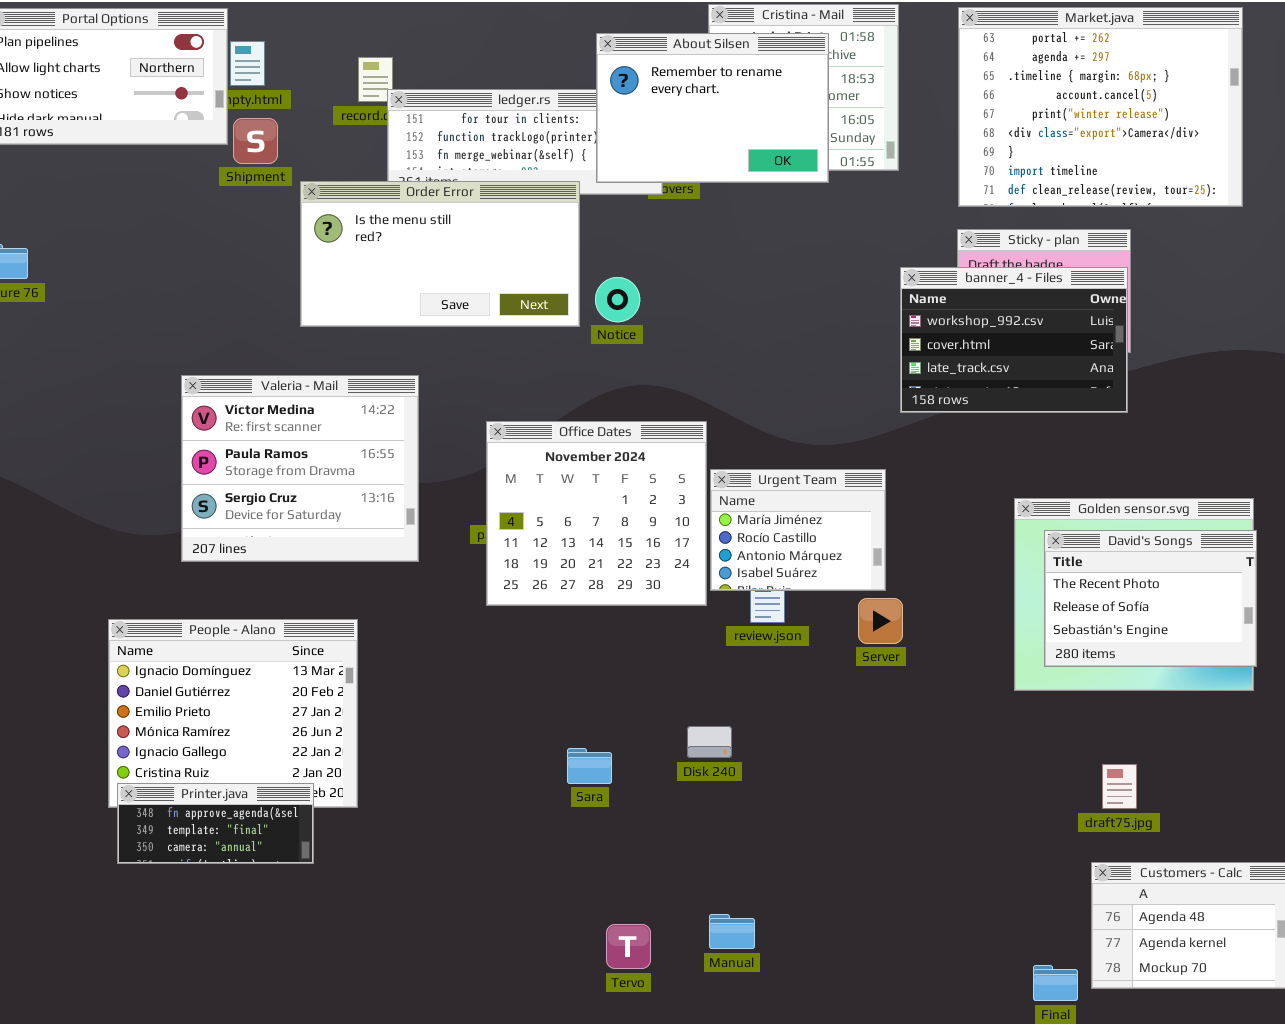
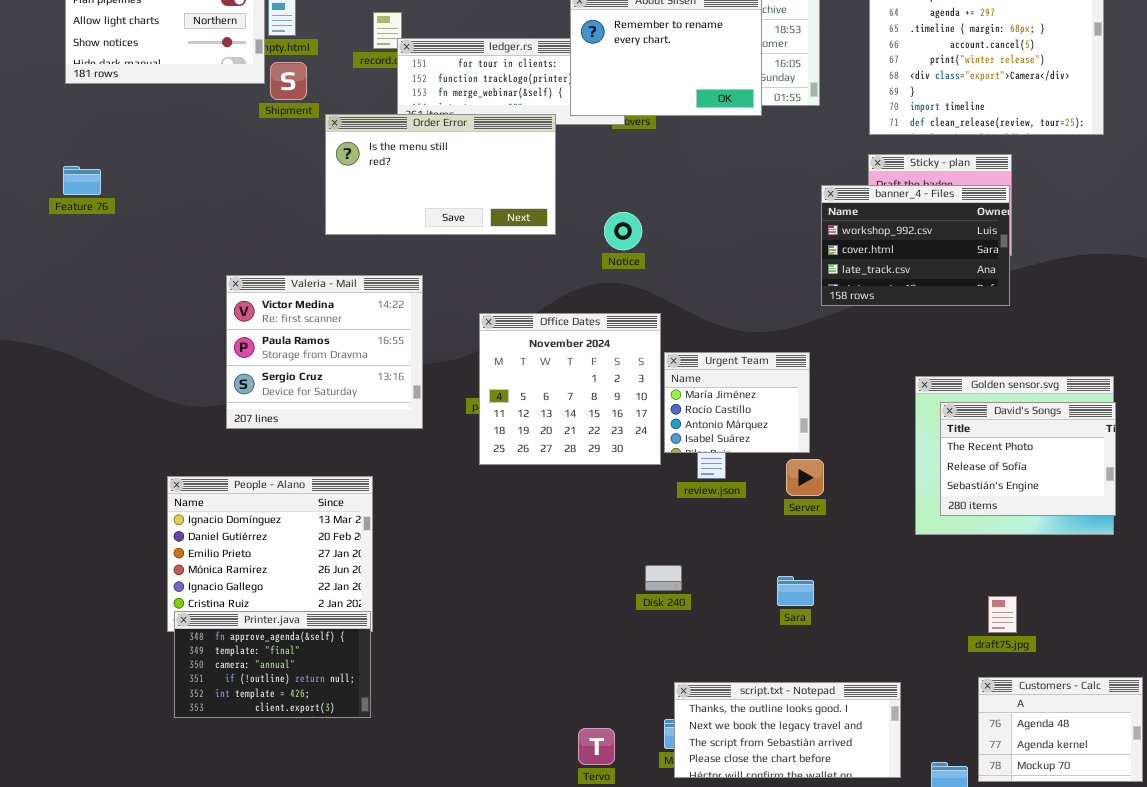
Notice: [595,277,640,322] -> [604,212,642,250], moved
Sara: [567,748,612,784] -> [777,576,814,606], moved
Printer.java: [117,783,314,864] -> [174,611,371,718], resized
script.txt - Notepad: none -> [674,682,901,778], opened

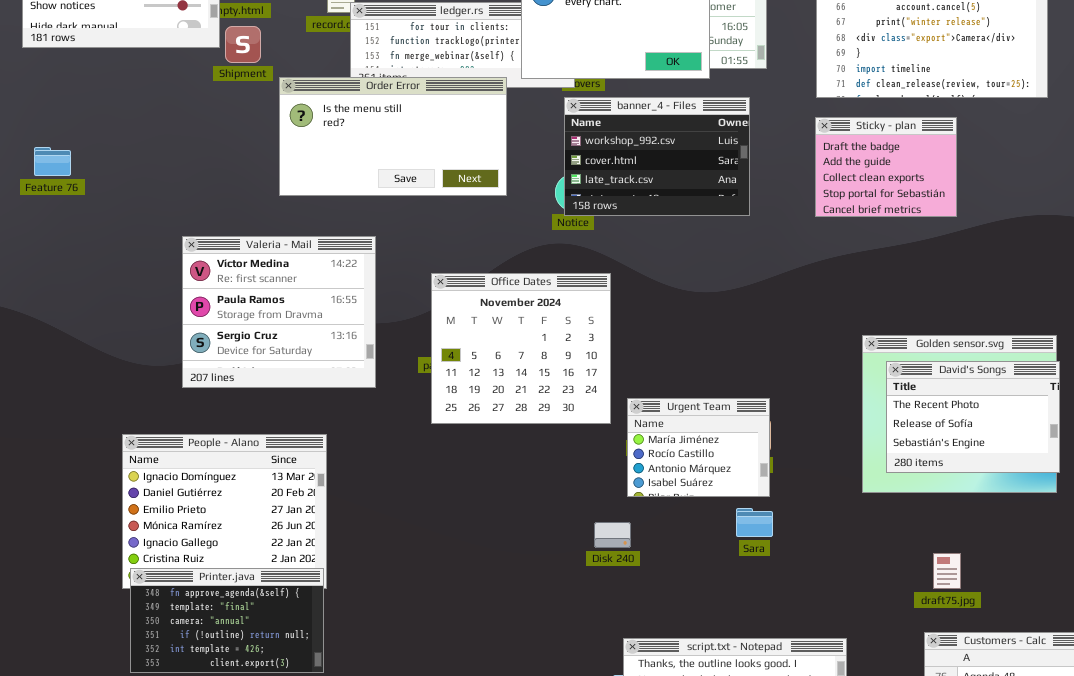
Feature 76: [63,166,101,195] -> [34,147,71,176], moved
banner_4 - Files: [821,185,1010,306] -> [564,97,750,216], moved
Urgent Team: [664,352,810,453] -> [627,398,770,497], moved
Sara: [777,576,814,606] -> [736,508,773,537], moved

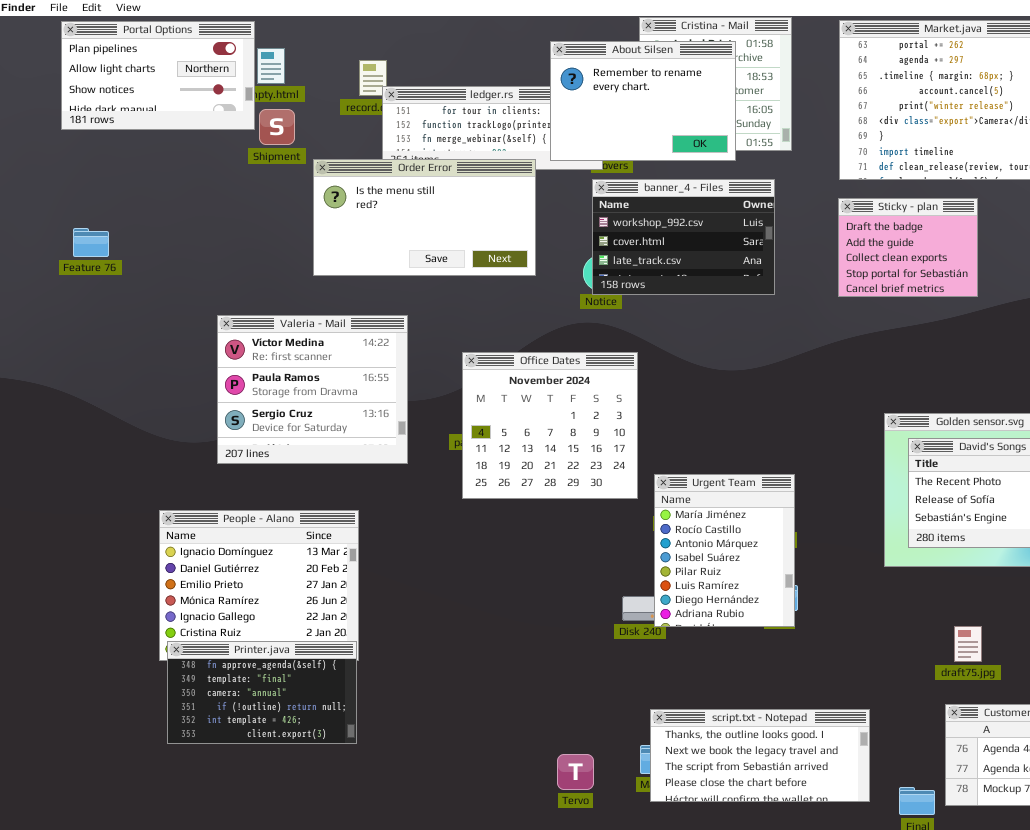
Urgent Team: [627,398,770,497] -> [654,474,795,627], resized

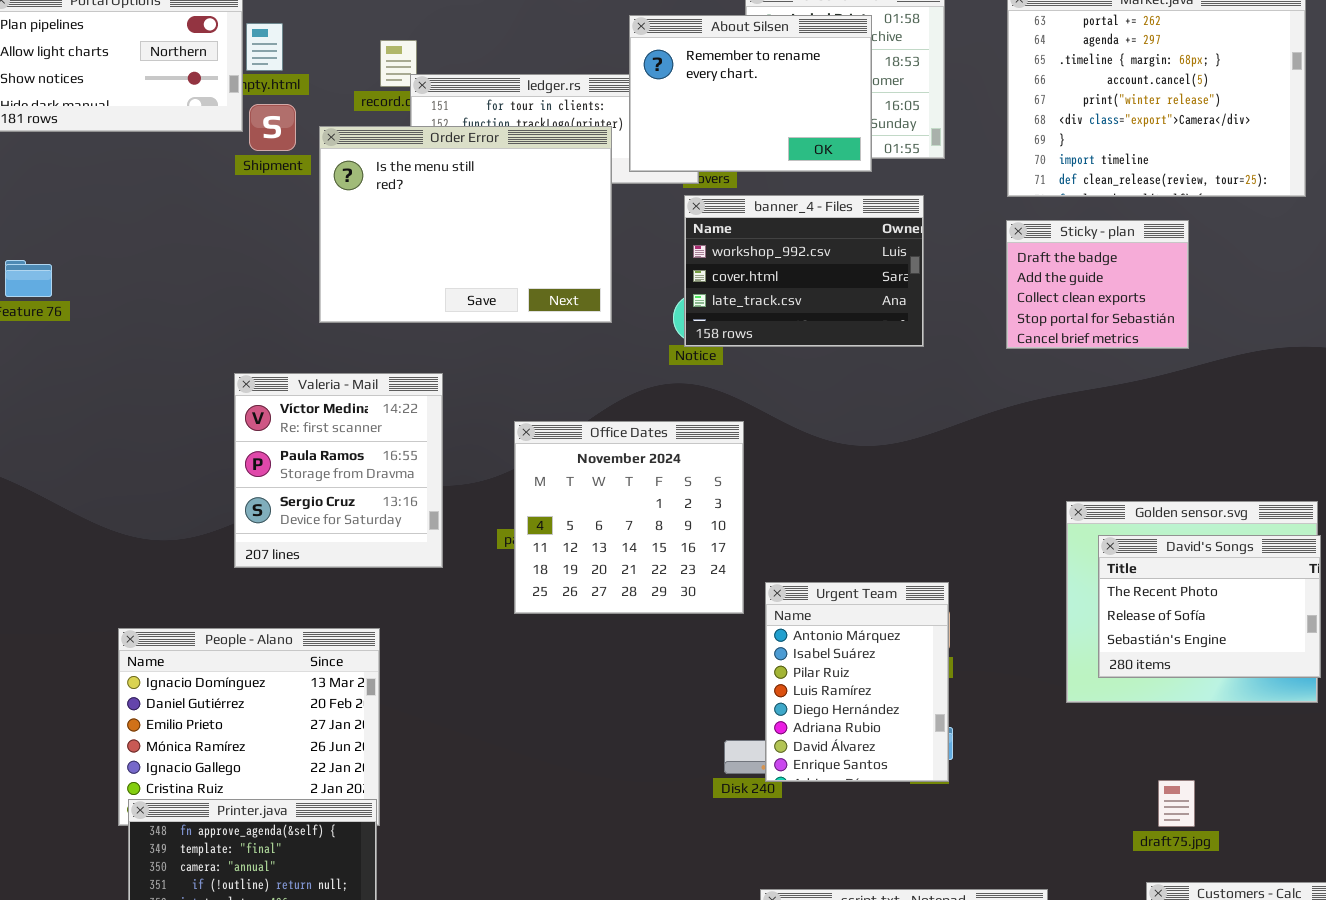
Order Error: [313,159,536,276] -> [319,126,612,323], resized
Valeria - Mail: [217,315,408,464] -> [234,373,443,568], resized
Urgent Team: [654,474,795,627] -> [765,582,949,782], scrolled down 2 rows

